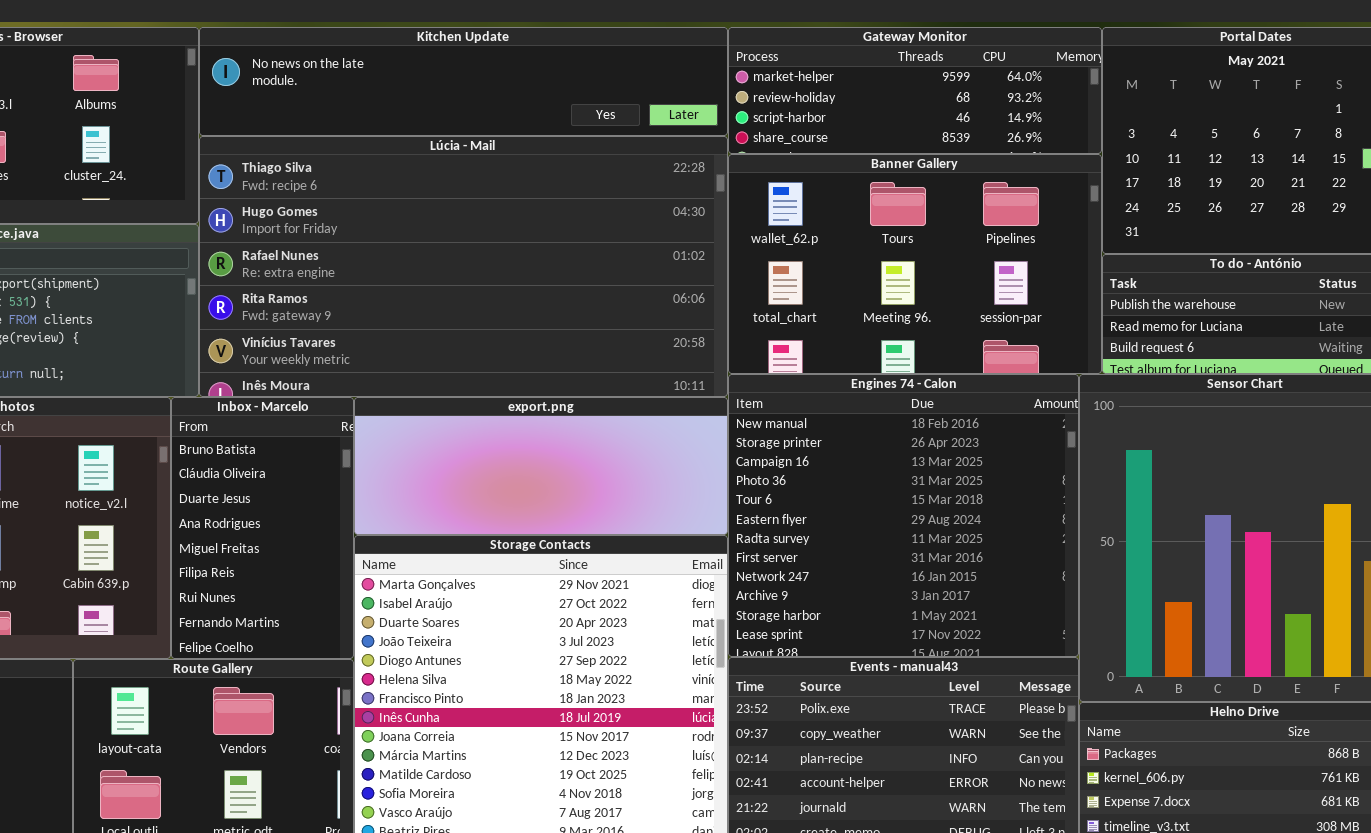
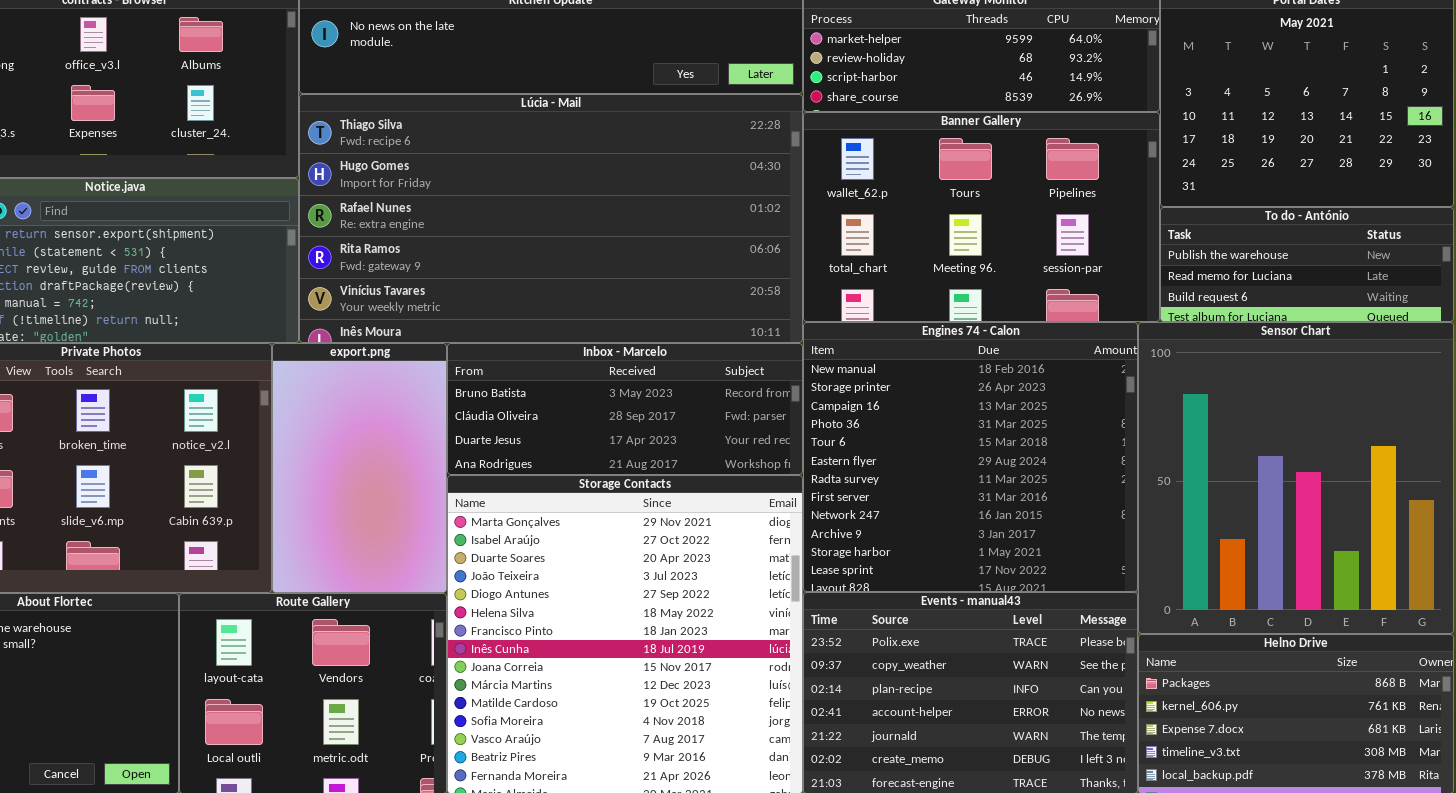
Inbox - Marcelo: [171,397,354,659] -> [447,343,803,475], moved, resized
export.png: [354,397,728,535] -> [272,343,447,593], moved, resized

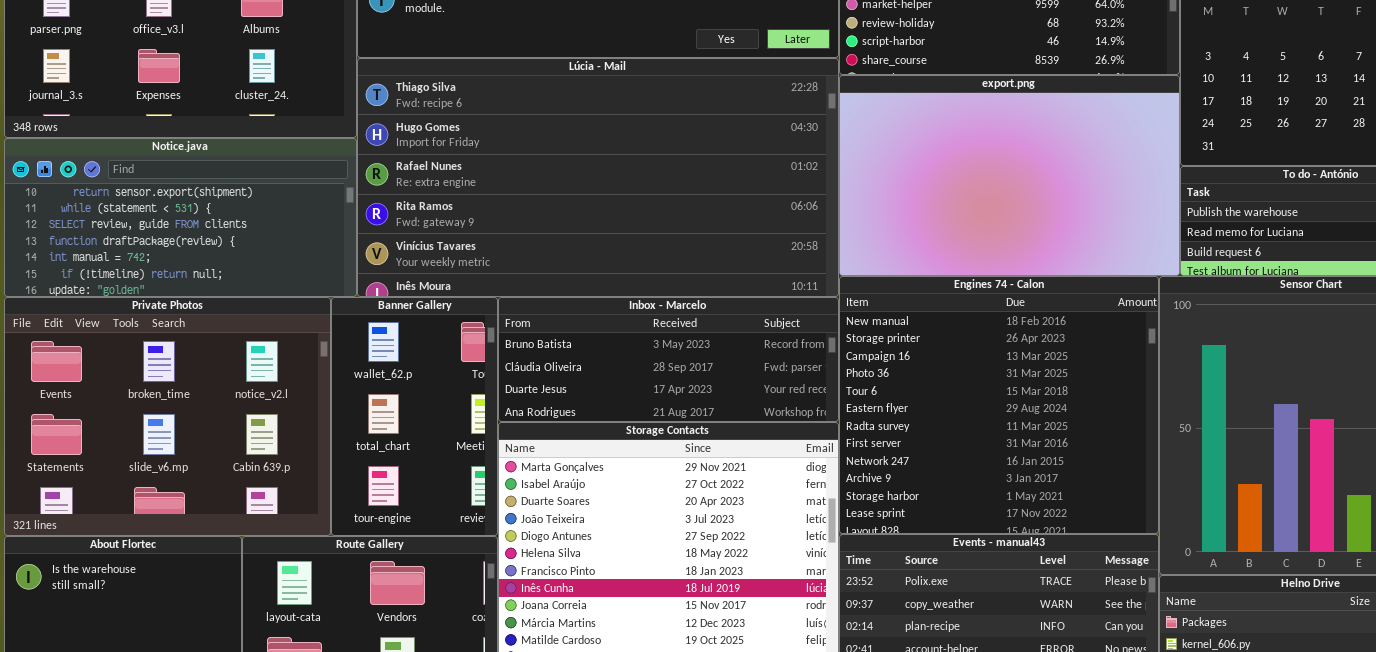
Banner Gallery: [803,112,1160,322] -> [331,297,498,536], moved, resized
export.png: [272,343,447,593] -> [839,75,1180,276], moved, resized

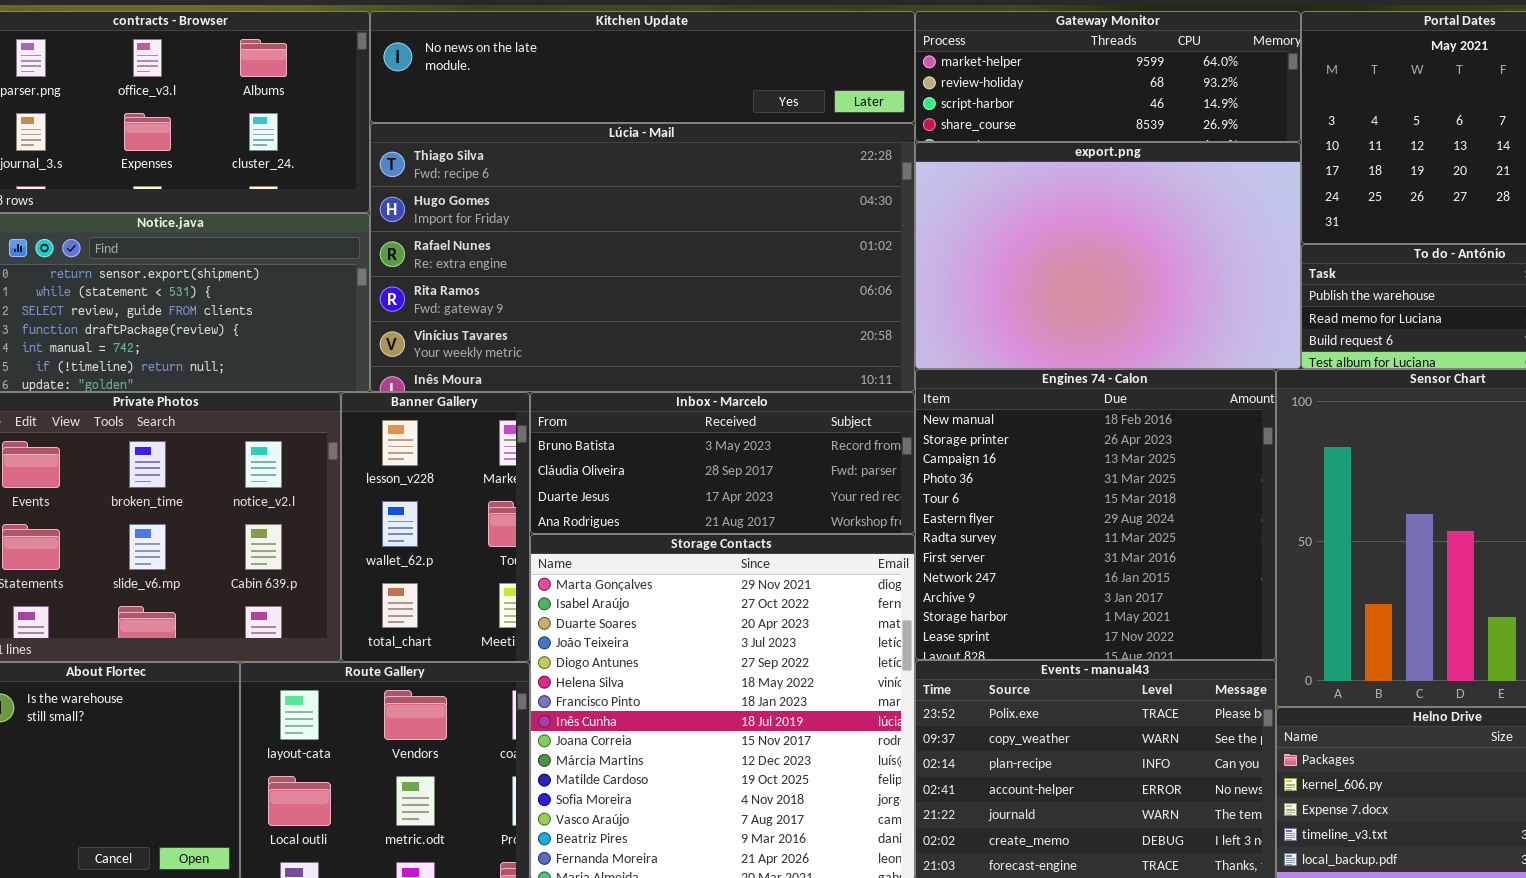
Banner Gallery: [331,297,498,536] -> [341,392,530,662], scrolled up 1 row

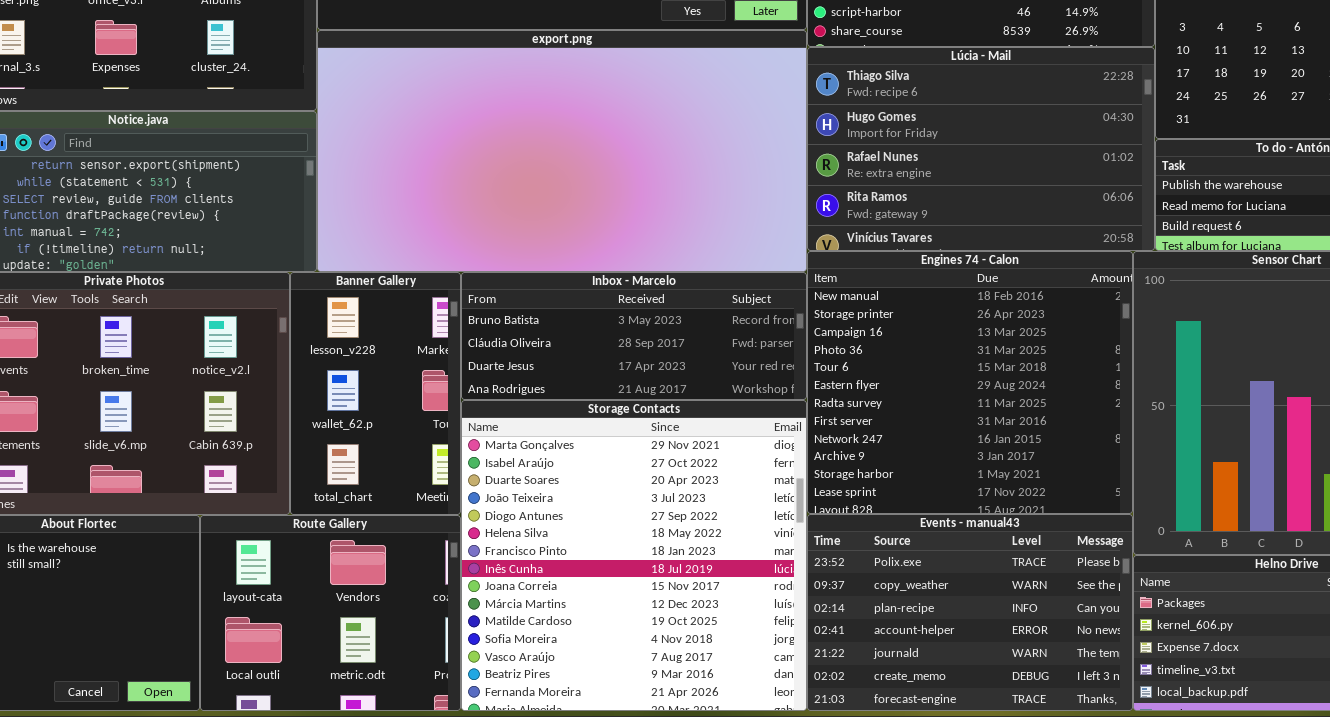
Lúcia - Mail: [370,123,915,392] -> [807,47,1155,251], moved, resized
export.png: [915,142,1301,369] -> [317,30,807,272], moved, resized

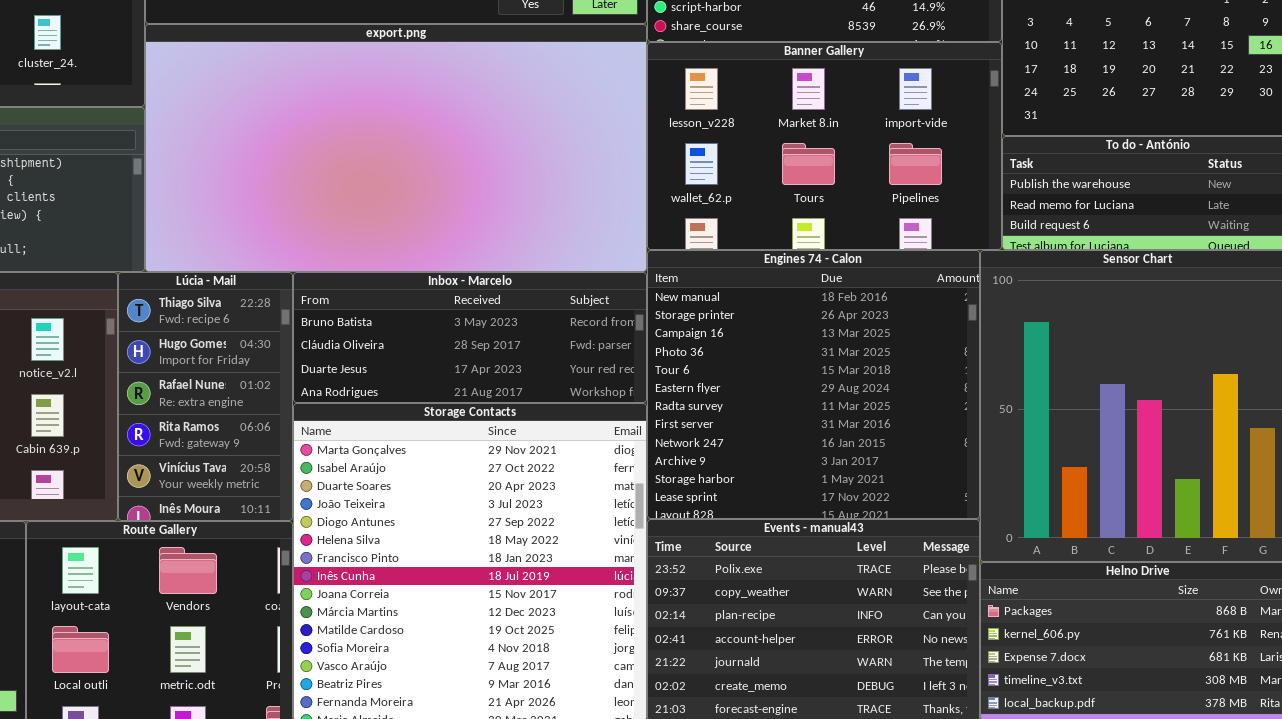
Lúcia - Mail: [807,47,1155,251] -> [118,272,293,521], moved, resized
Banner Gallery: [290,272,461,515] -> [647,42,1002,250], moved, resized

